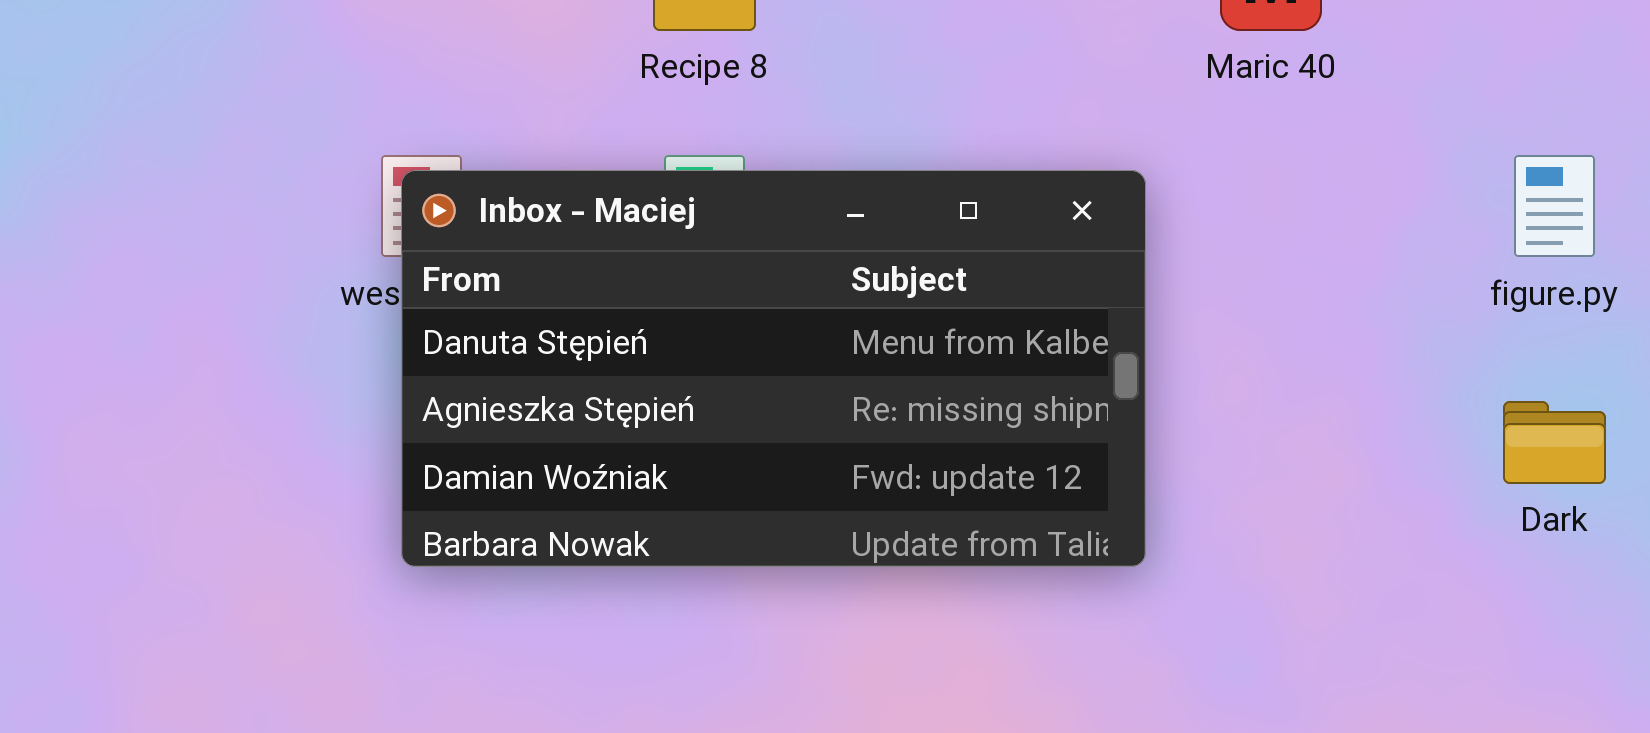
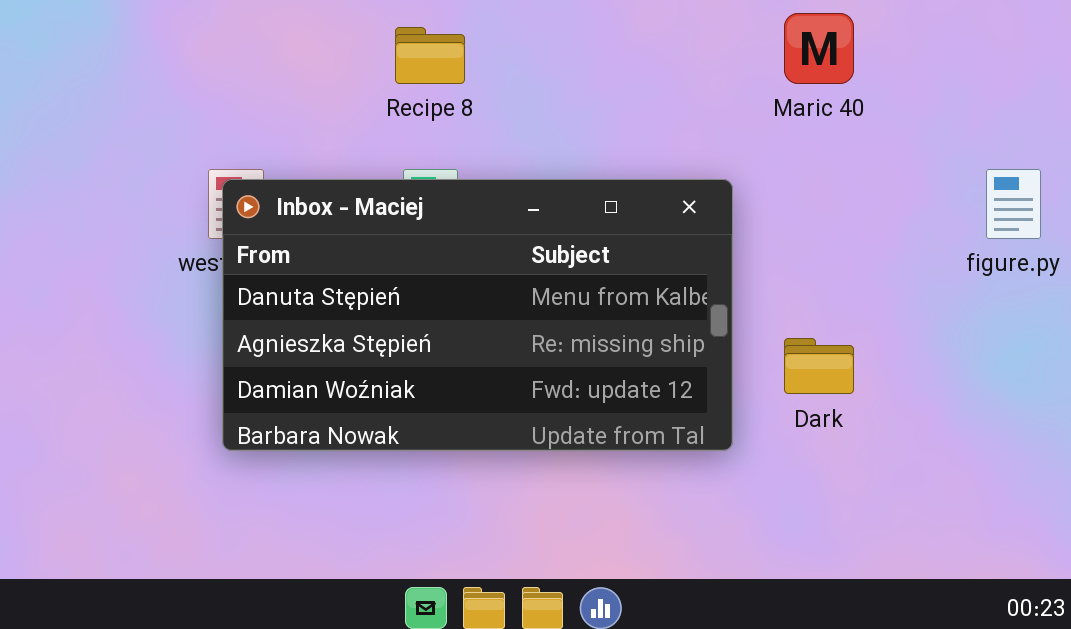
Dark: [1503,401,1606,484] -> [784,338,854,394], moved

